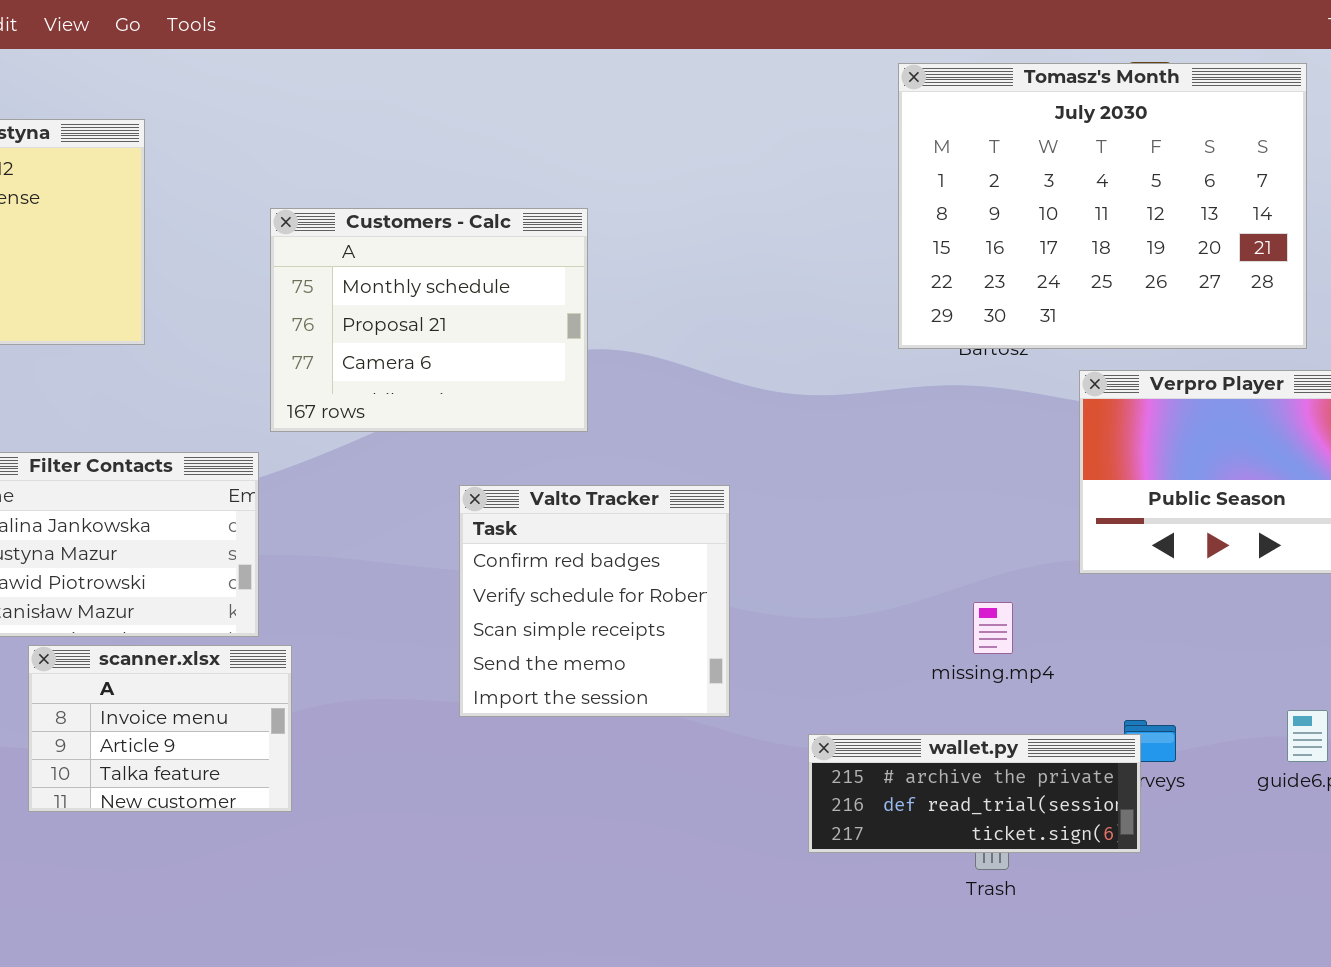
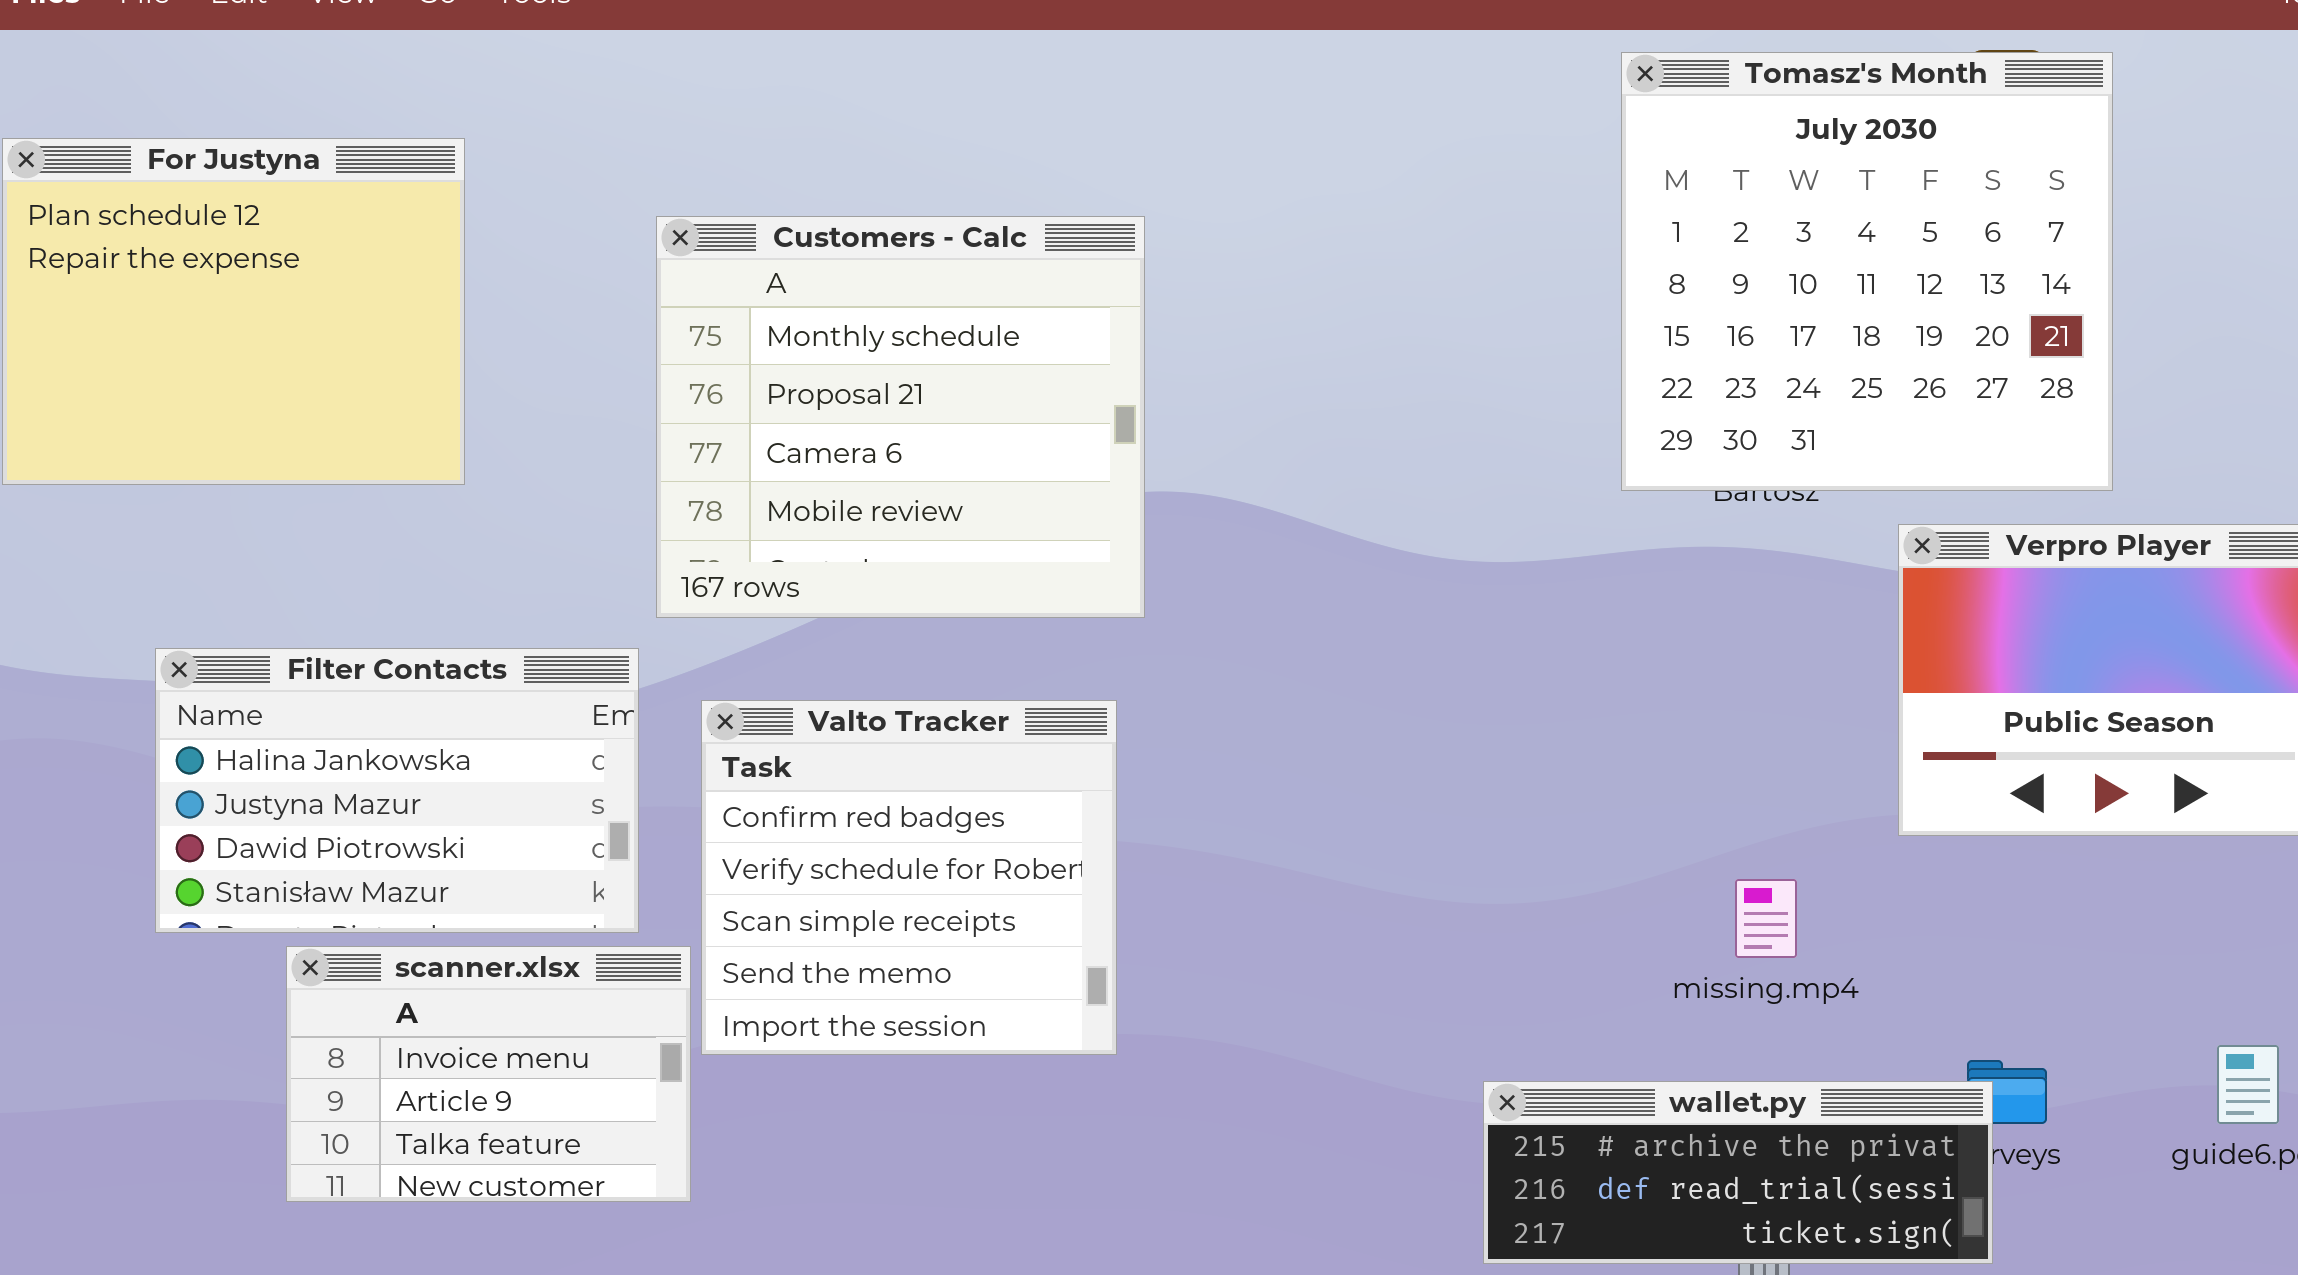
Tomasz's Month: [898,63,1307,349] -> [1621,52,2113,491], resized
Customers - Calc: [270,208,588,432] -> [656,216,1145,618], resized
Valto Tracker: [459,485,730,717] -> [701,700,1117,1055], moved

